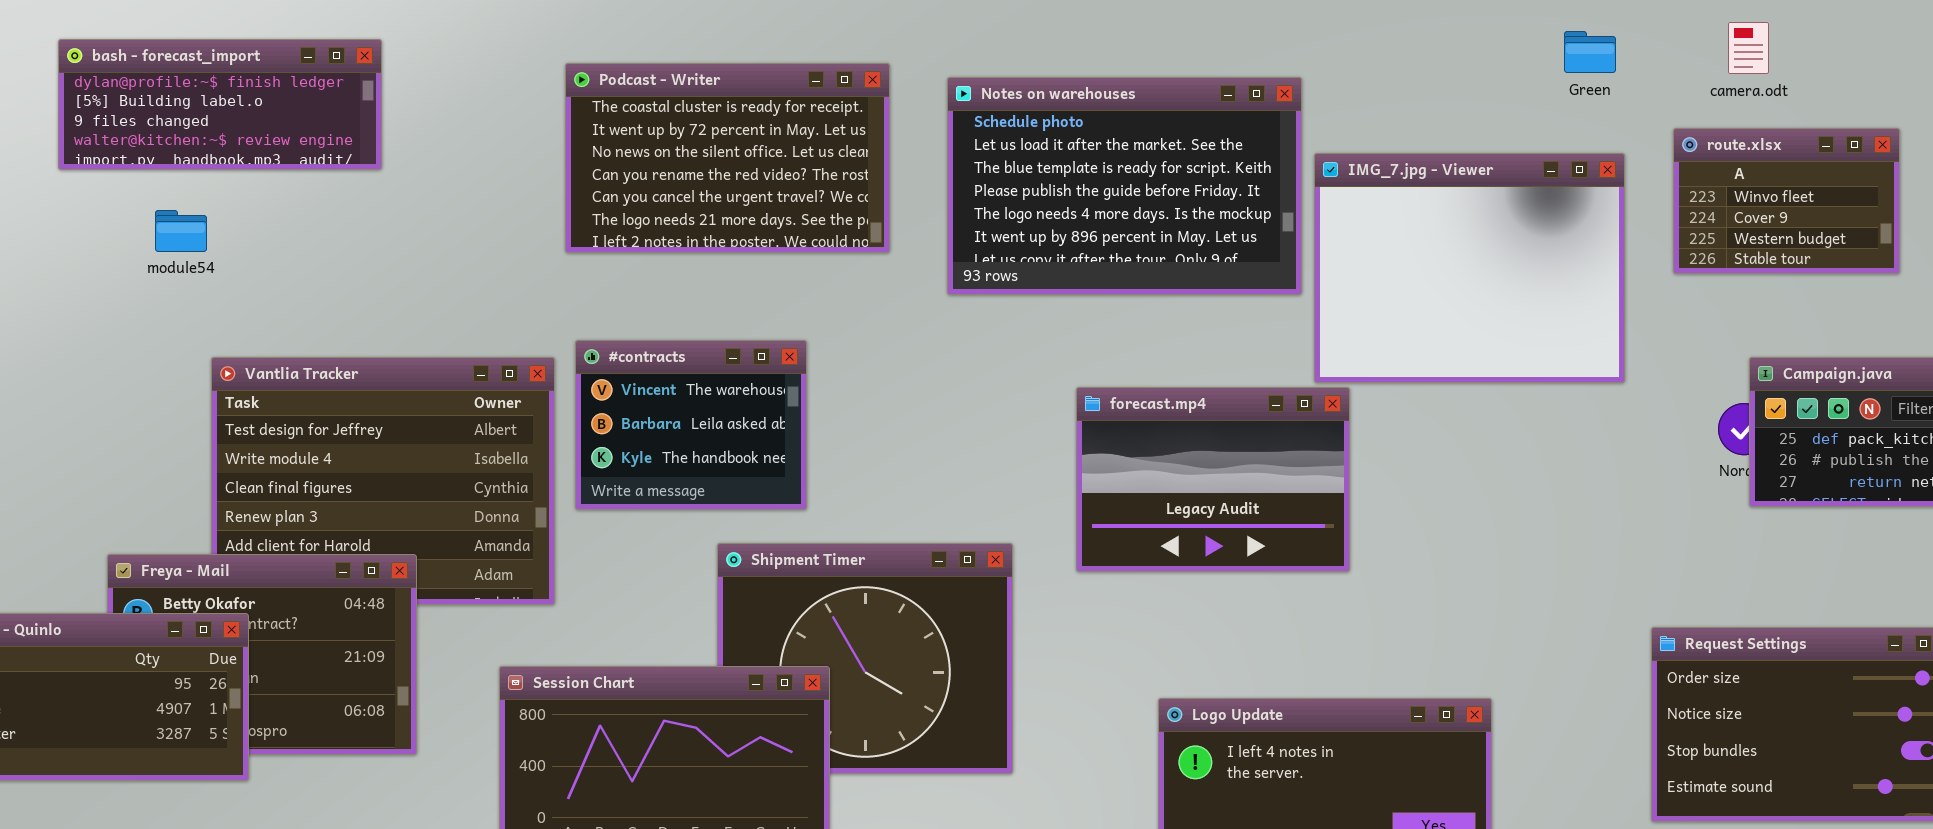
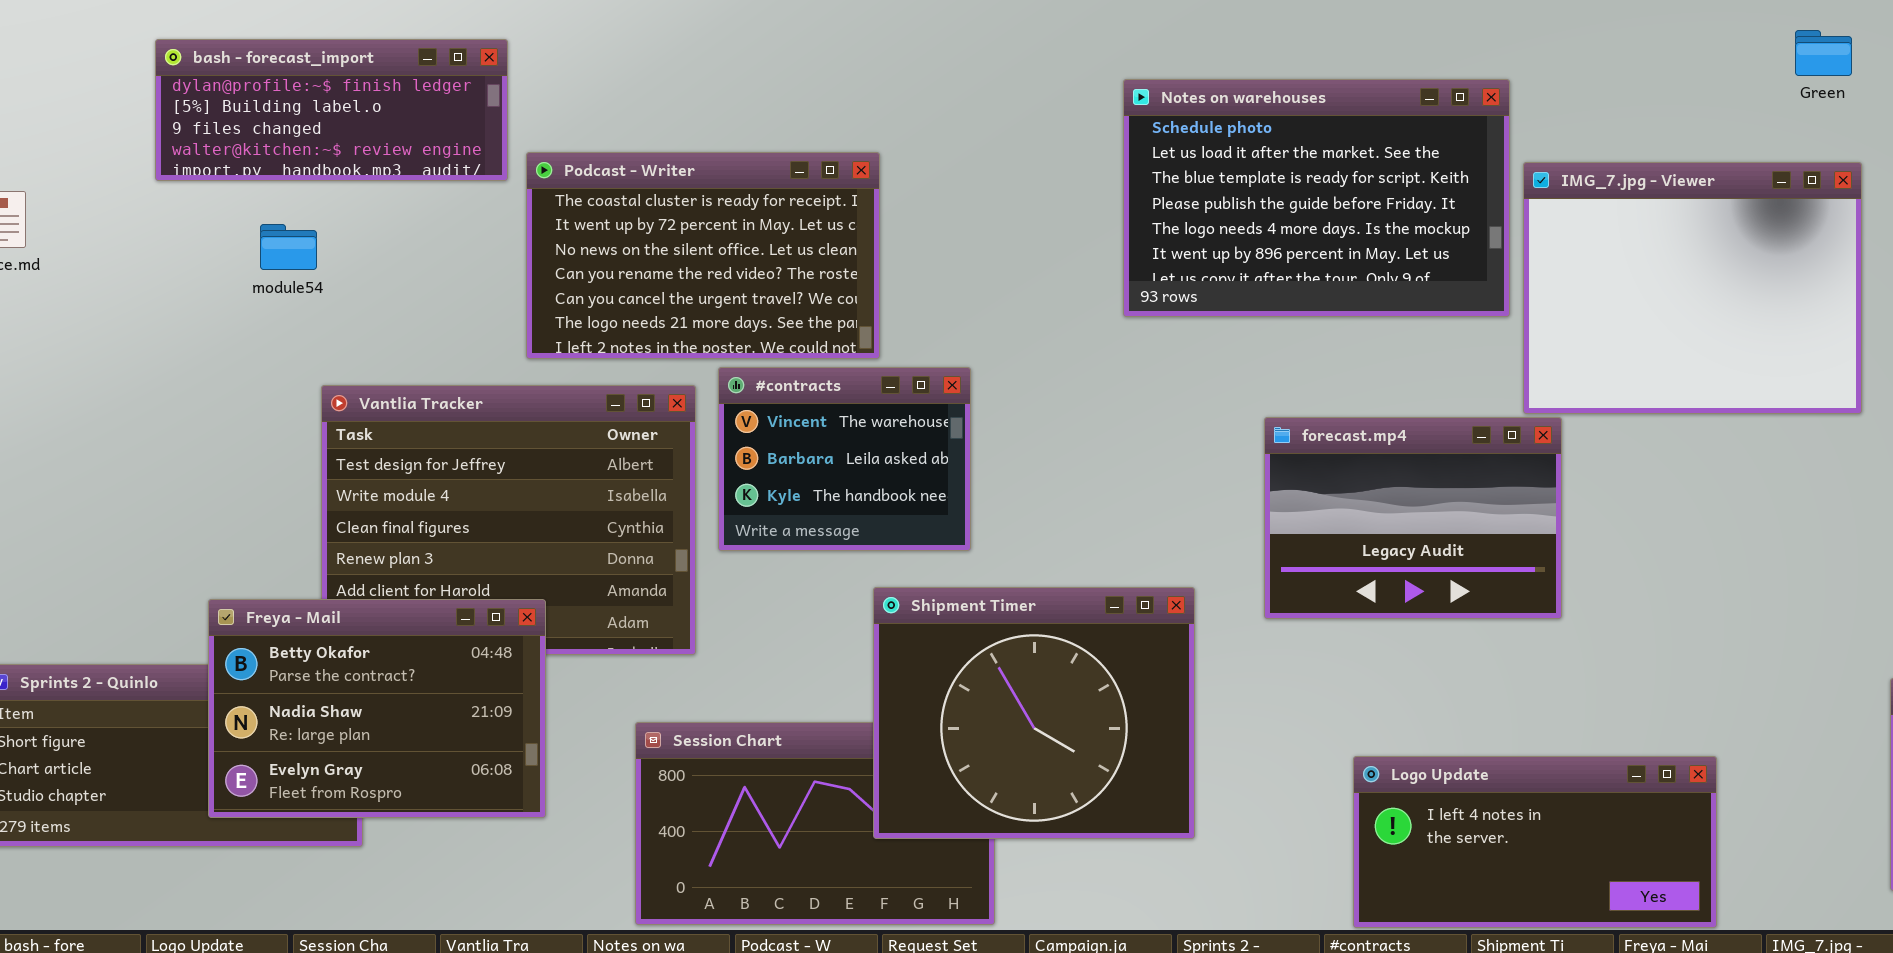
Podcast - Writer: [565,63,890,253] -> [526,152,880,359], moved
Shipment Timer: [717,543,1013,774] -> [873,587,1195,839], raised
Freya - Mail: [107,554,417,755] -> [208,599,546,818], raised

